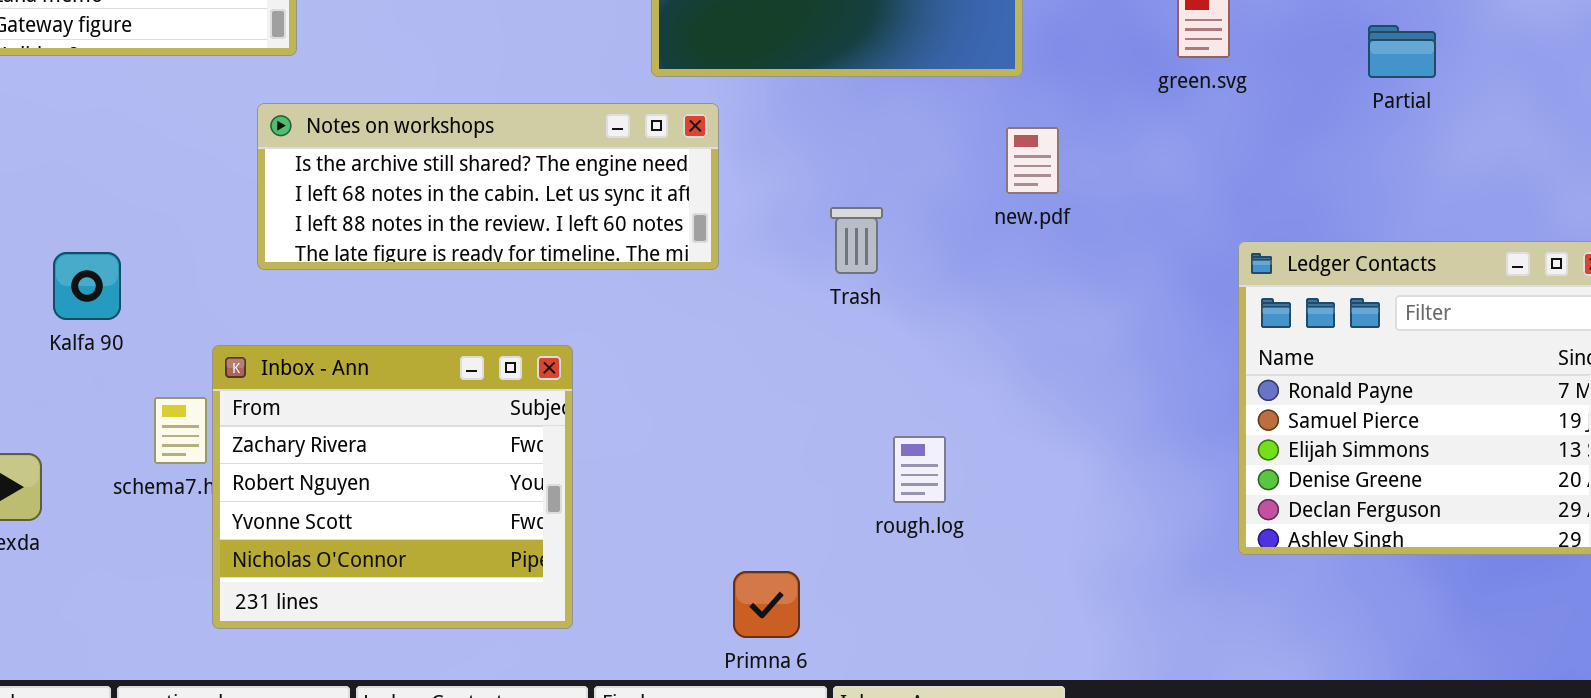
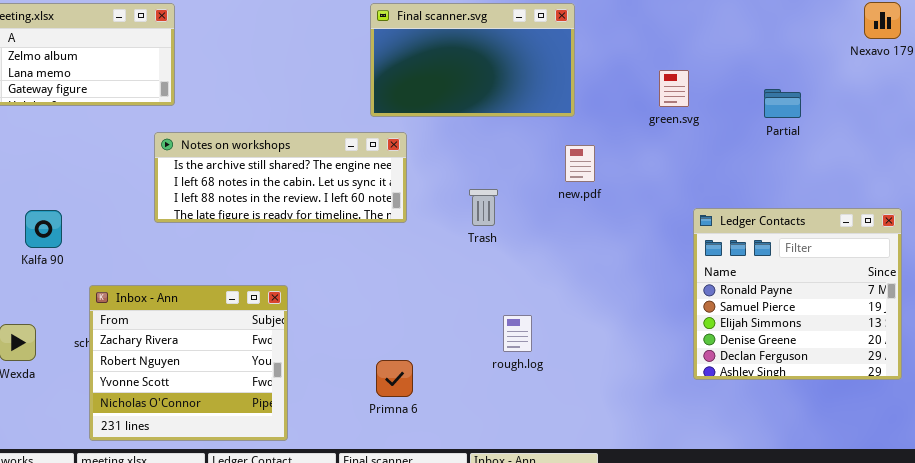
Kalfa 90: [53,252,121,320] -> [25,210,62,248], moved
Inbox - Ann: [212,345,573,629] -> [89,285,288,441], moved
Primna 6: [733,571,800,638] -> [376,360,413,397], moved

